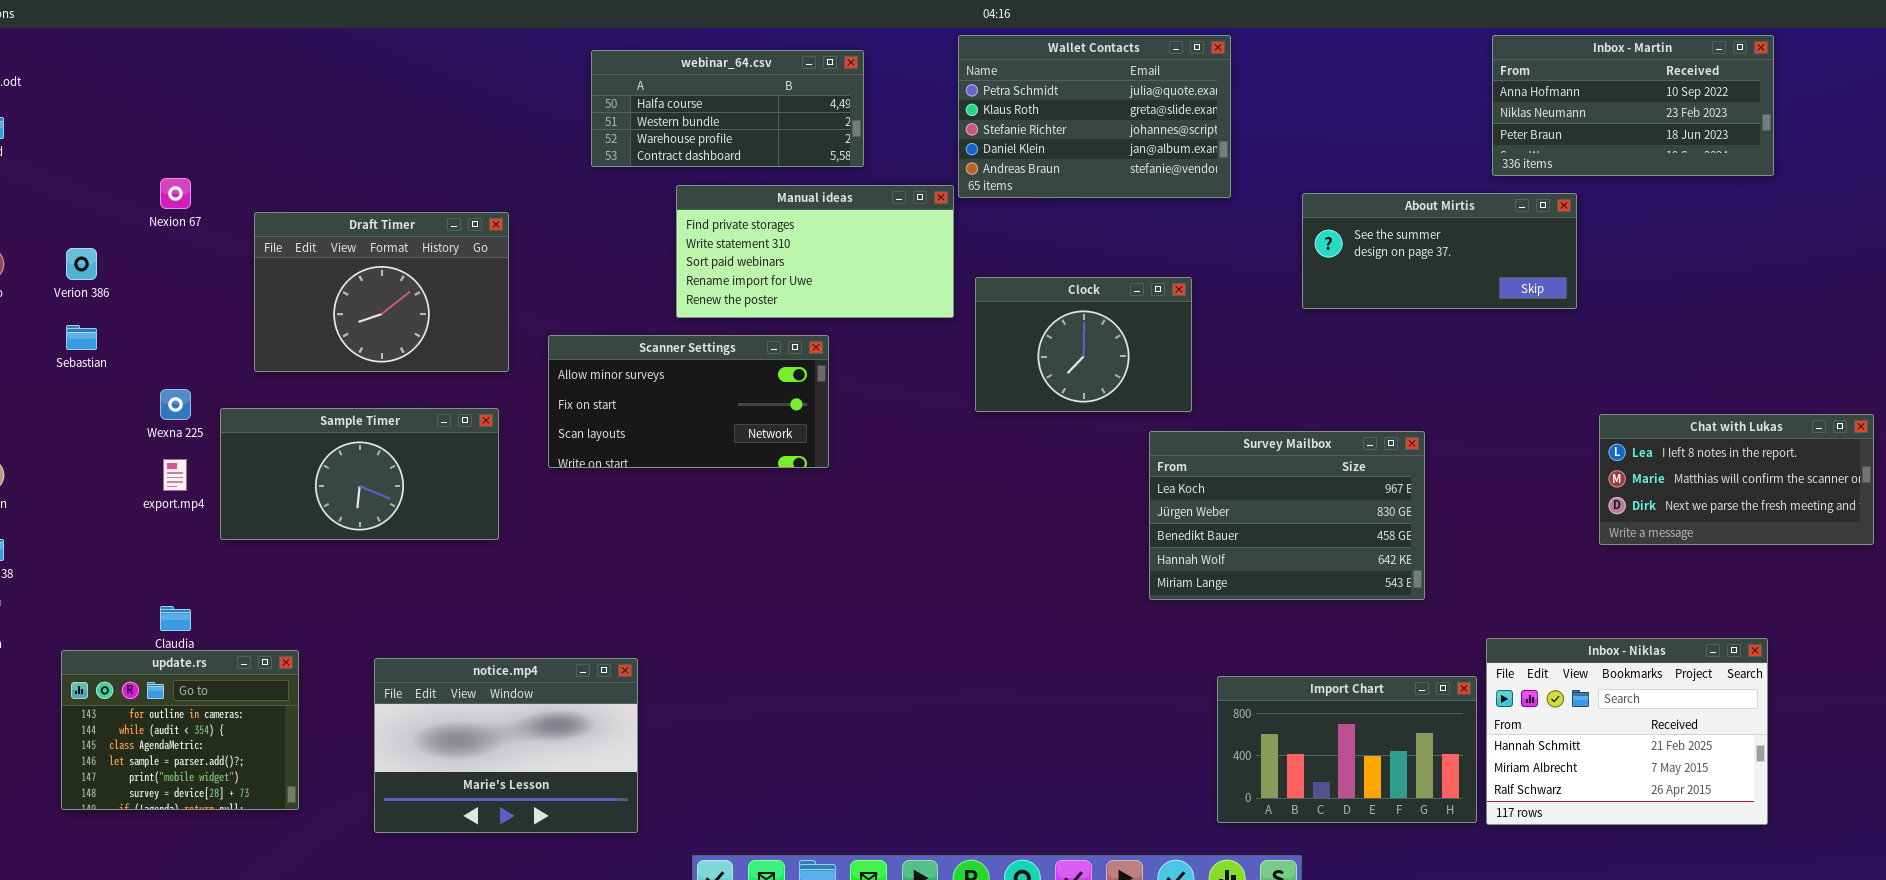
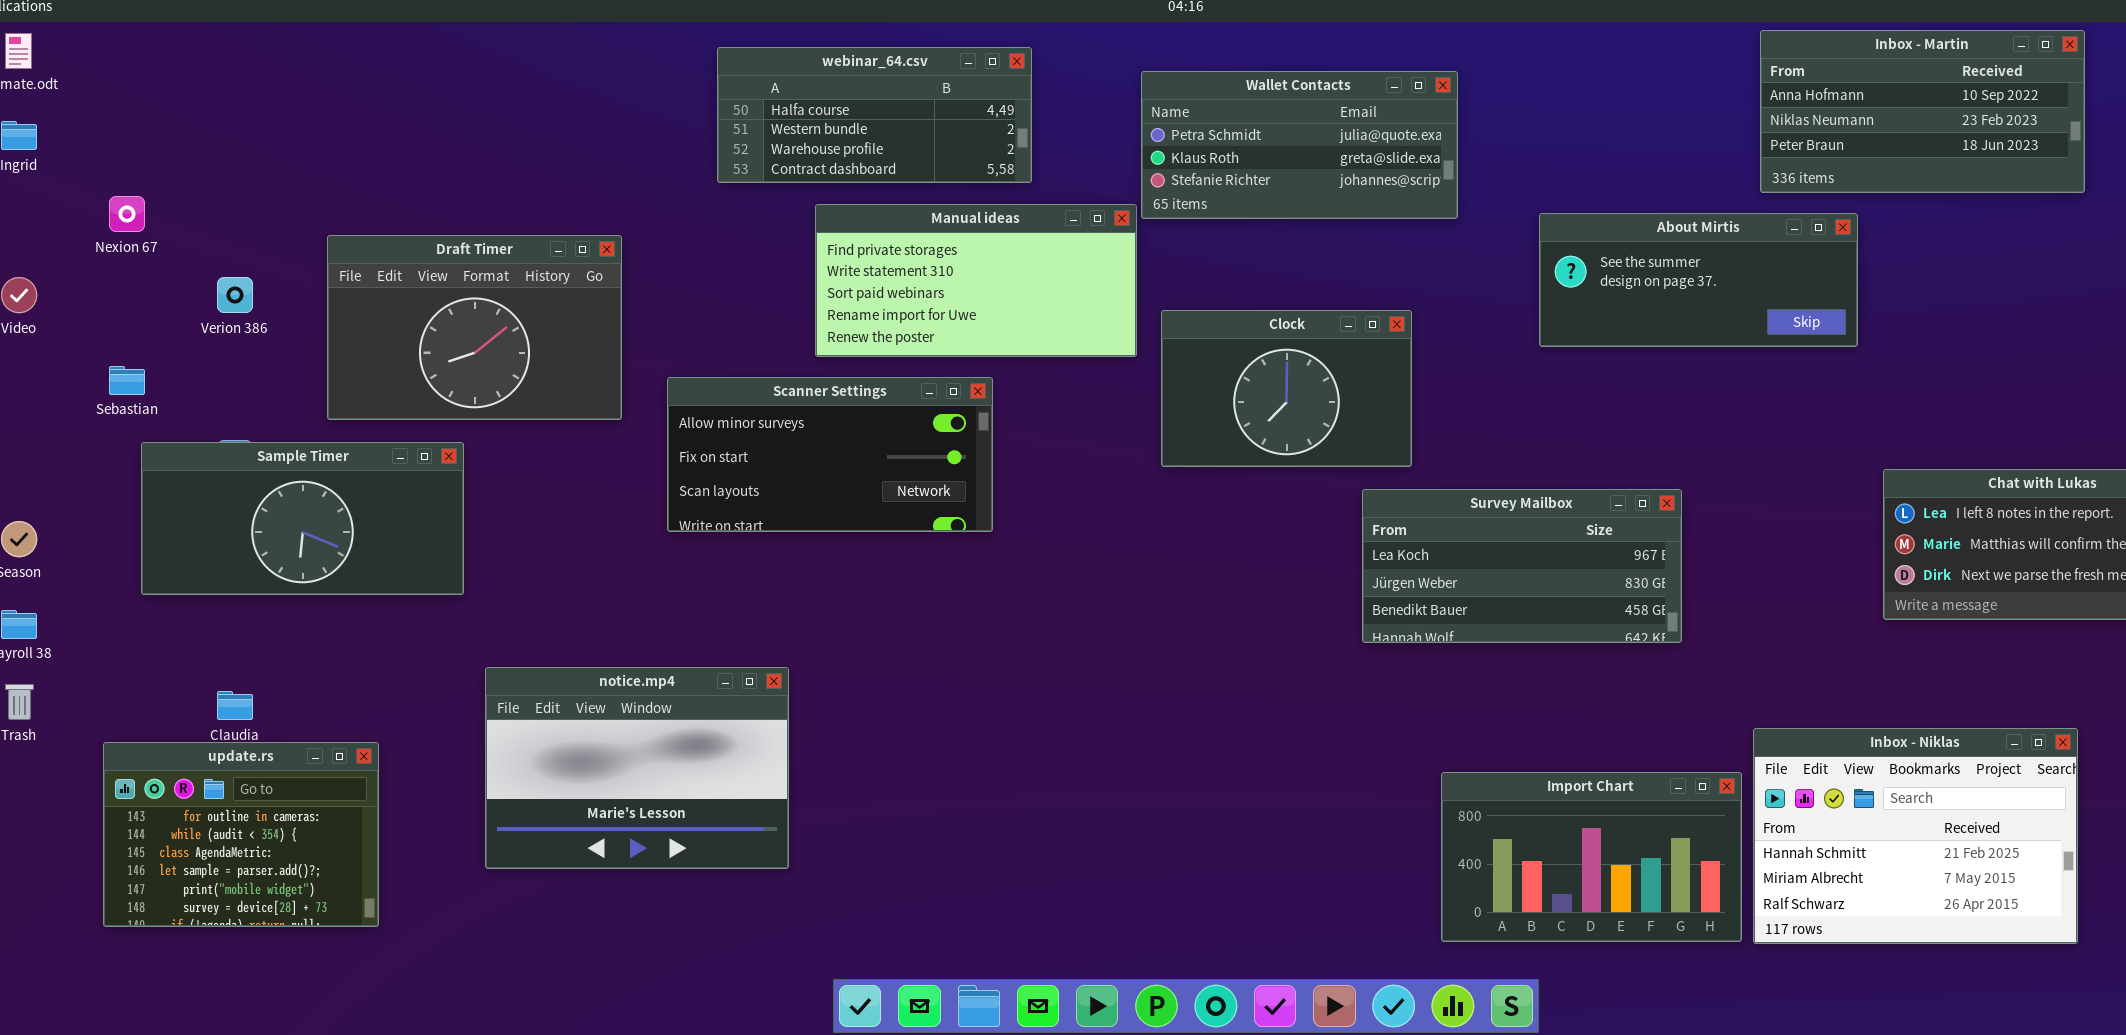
Wallet Contacts: [958,35,1231,198] -> [1141,71,1458,219], resized
Nexion 67: [160,178,191,209] -> [109,196,145,232], moved
Verion 386: [66,248,97,280] -> [217,277,253,313], moved
Sample Timer: [220,408,499,540] -> [141,442,464,595], moved
Survey Mailbox: [1149,431,1425,600] -> [1362,489,1682,643], resized
notice.mp4: [374,658,638,833] -> [485,667,789,869], moved

